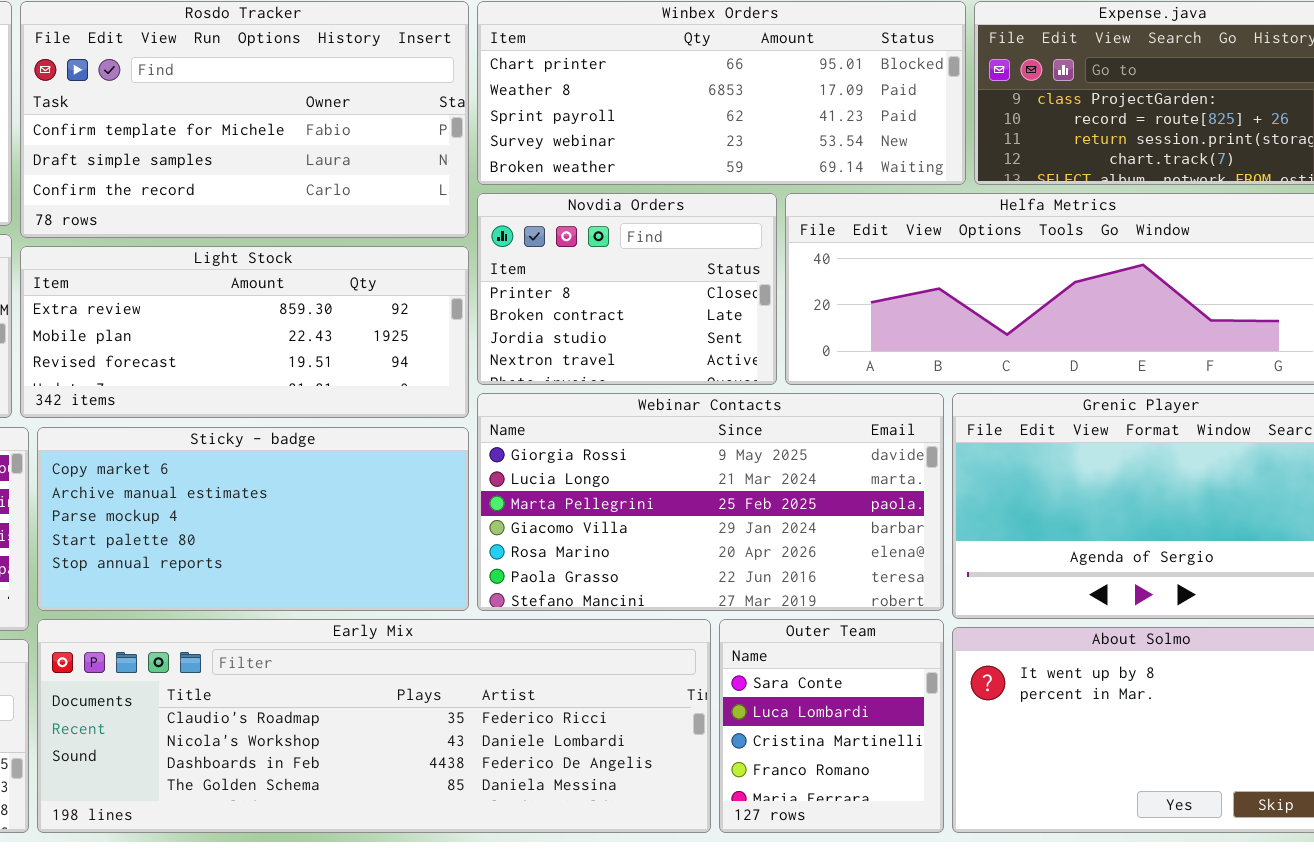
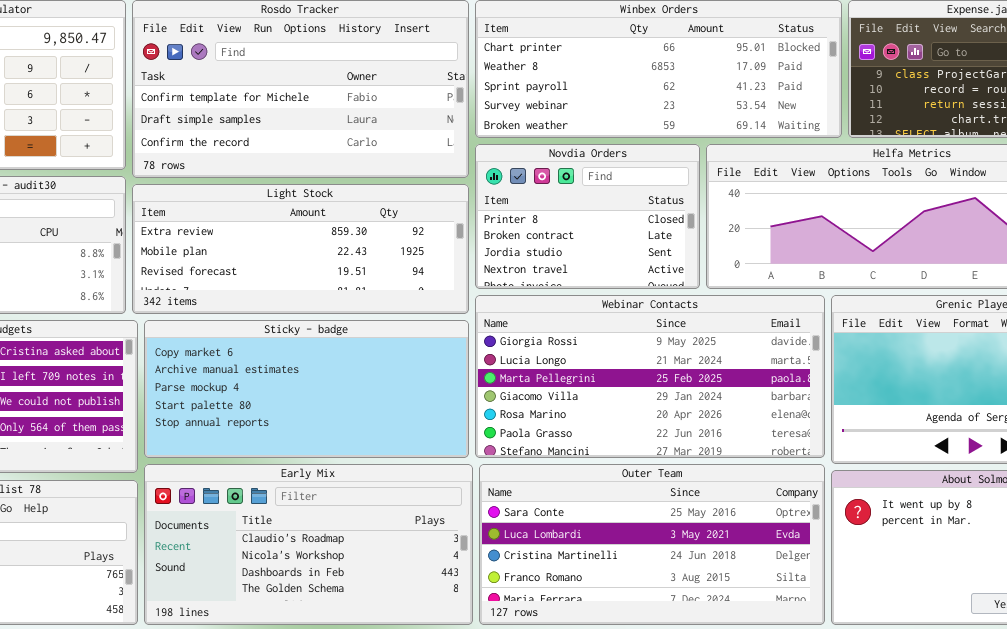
Early Mix: [37,619,711,833] -> [144,464,473,625], resized
Outer Team: [719,619,944,833] -> [479,464,825,625], resized

